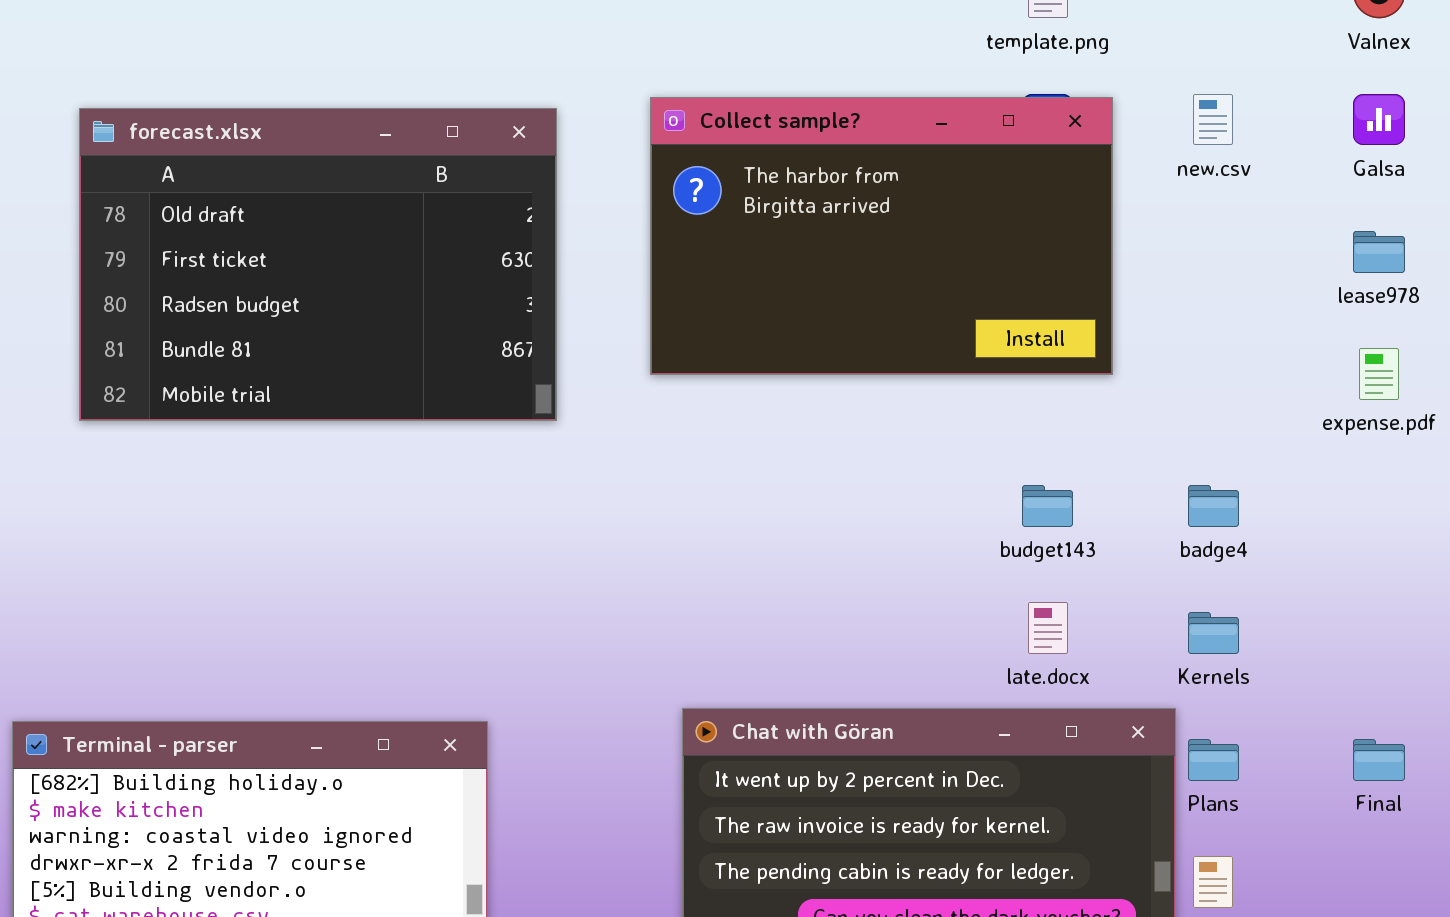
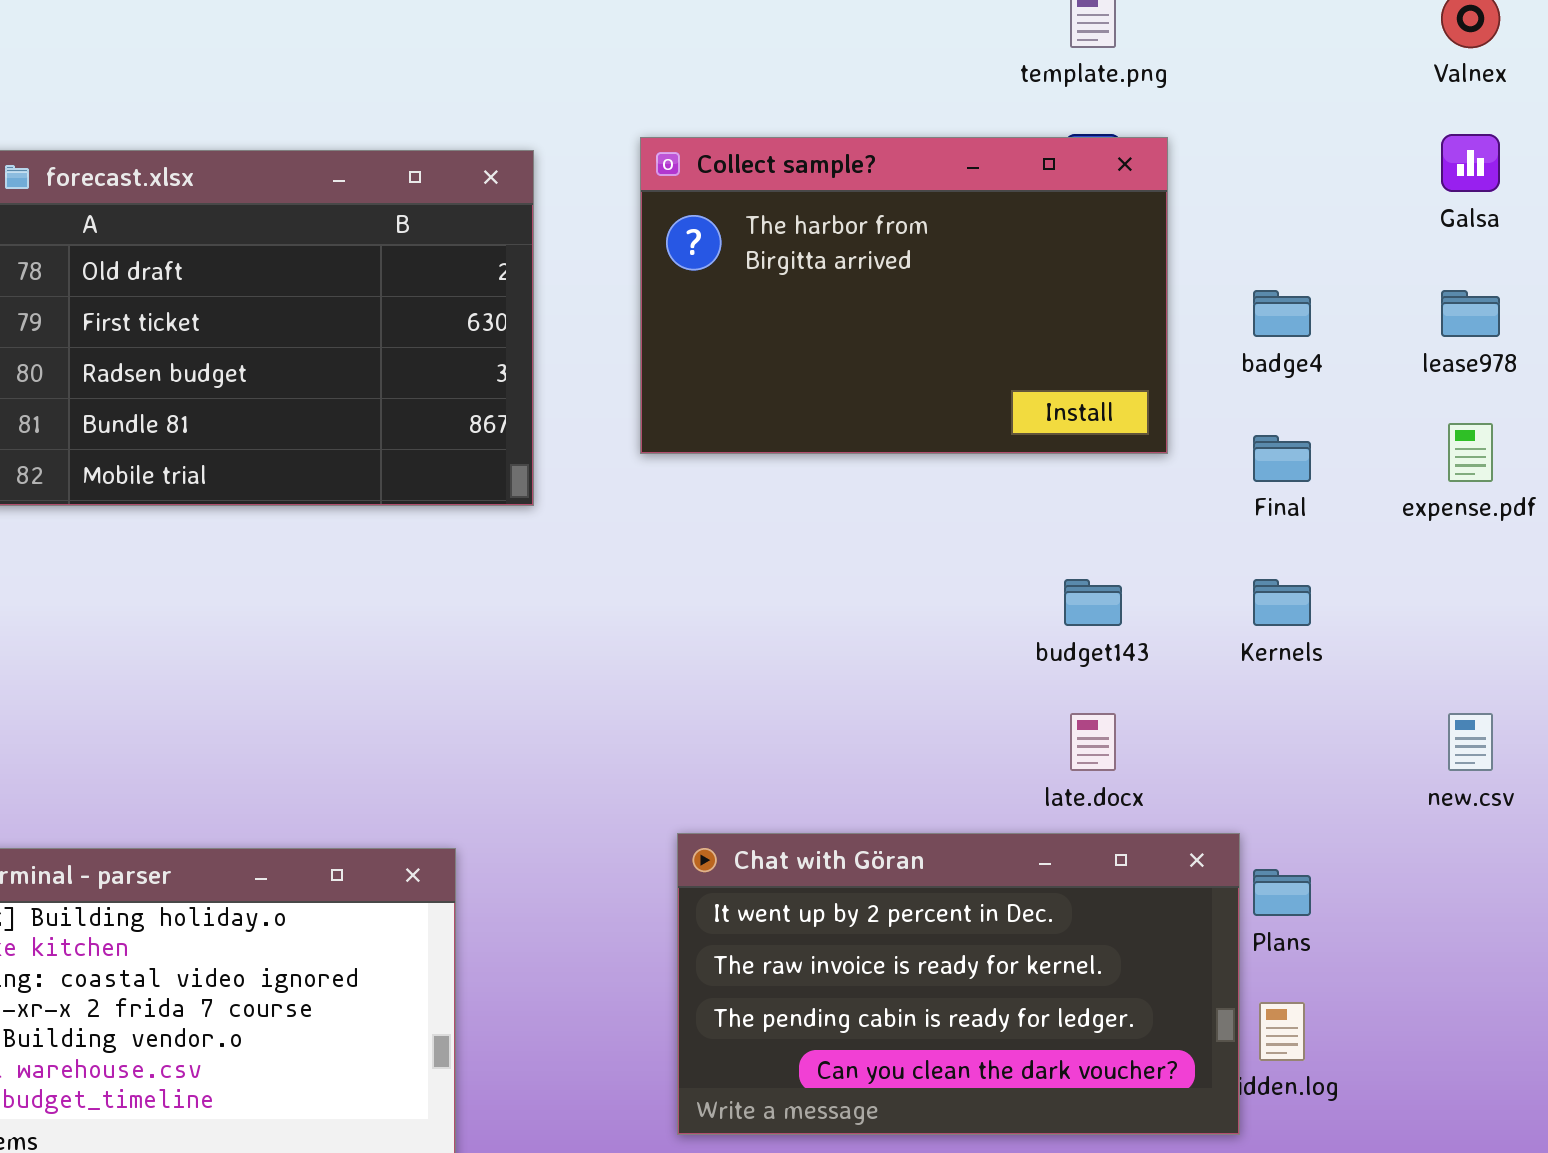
new.csv: [1193,94,1233,145] -> [1448,713,1493,771], moved
badge4: [1188,485,1239,527] -> [1253,290,1311,337], moved
Kernels: [1188,612,1239,654] -> [1253,579,1311,626], moved
Final: [1353,739,1405,781] -> [1253,435,1311,482], moved

